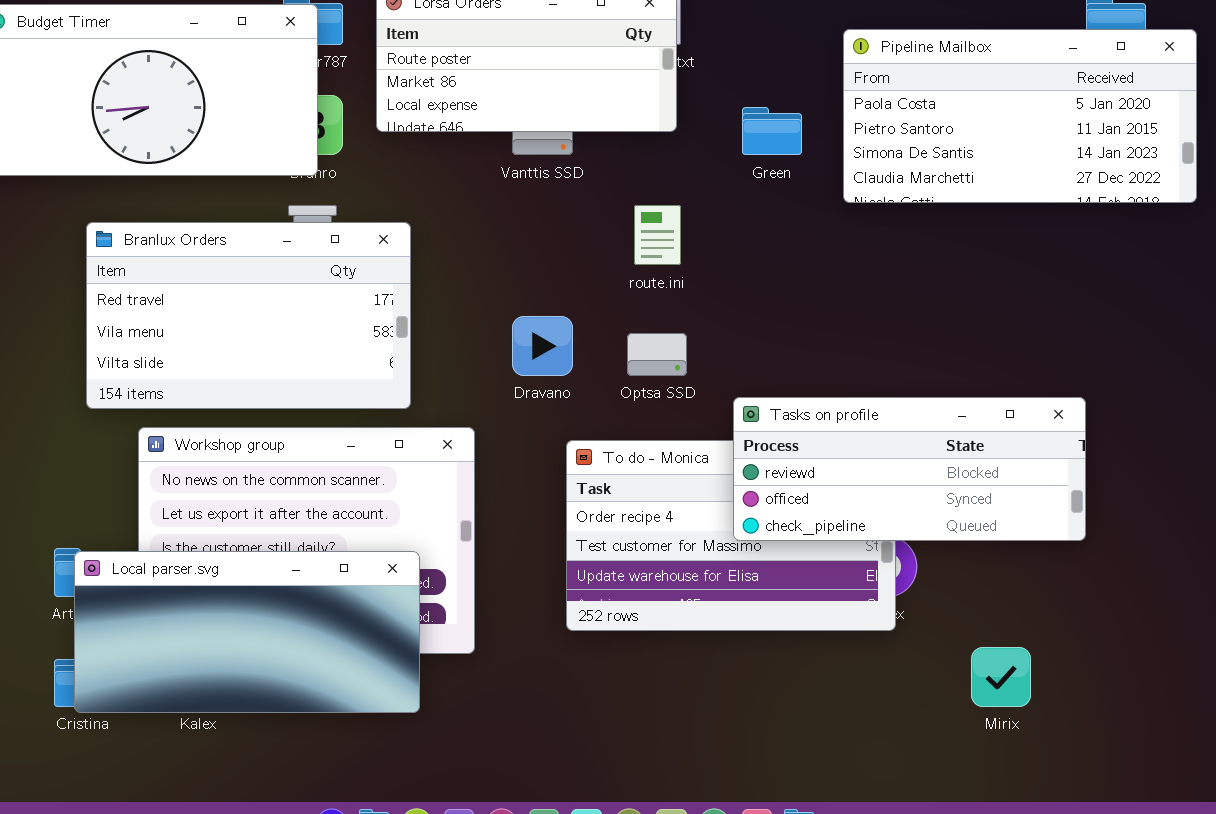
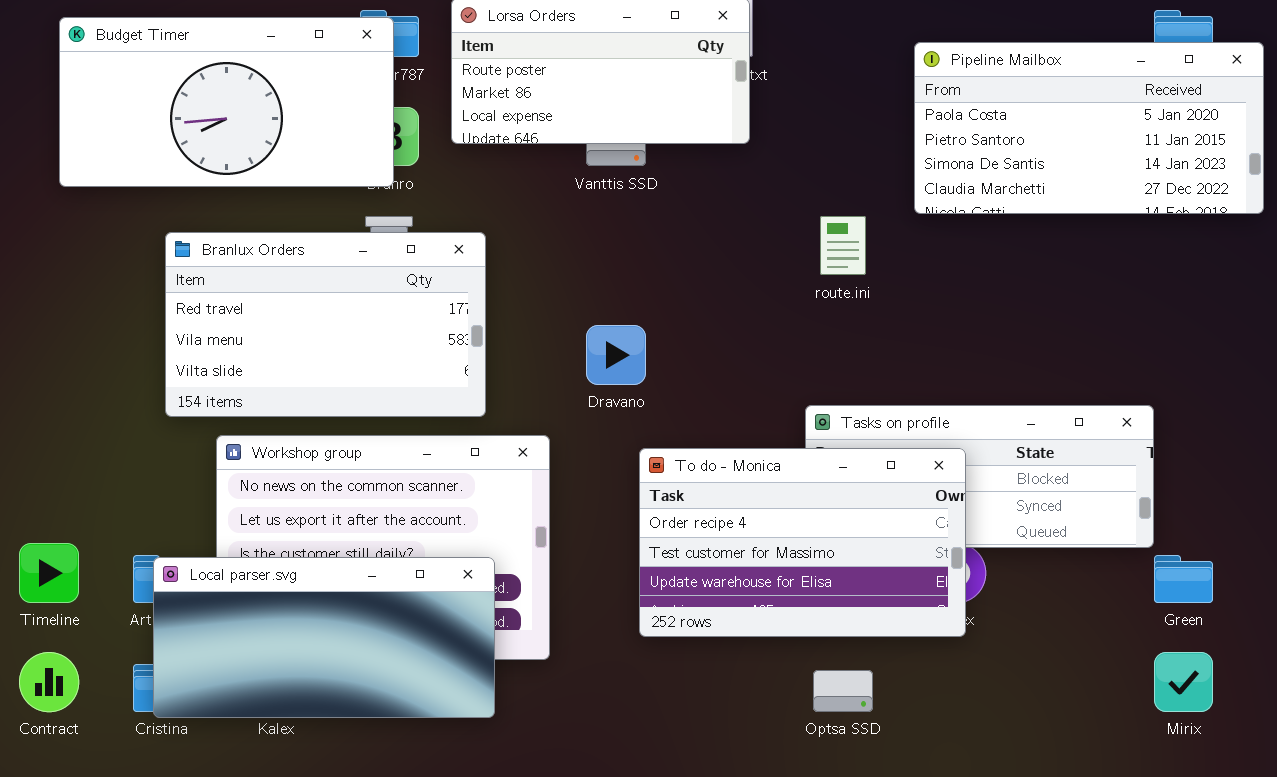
Green: [742,107,802,155] -> [1154,555,1213,603], moved
route.ini: [634,205,681,265] -> [820,216,866,275], moved
Optsa SSD: [627,333,687,376] -> [813,670,873,712], moved
To do - Monica: [566,440,896,631] -> [639,448,966,637], raised
Mirix: [971,647,1031,707] -> [1154,652,1213,712], moved

